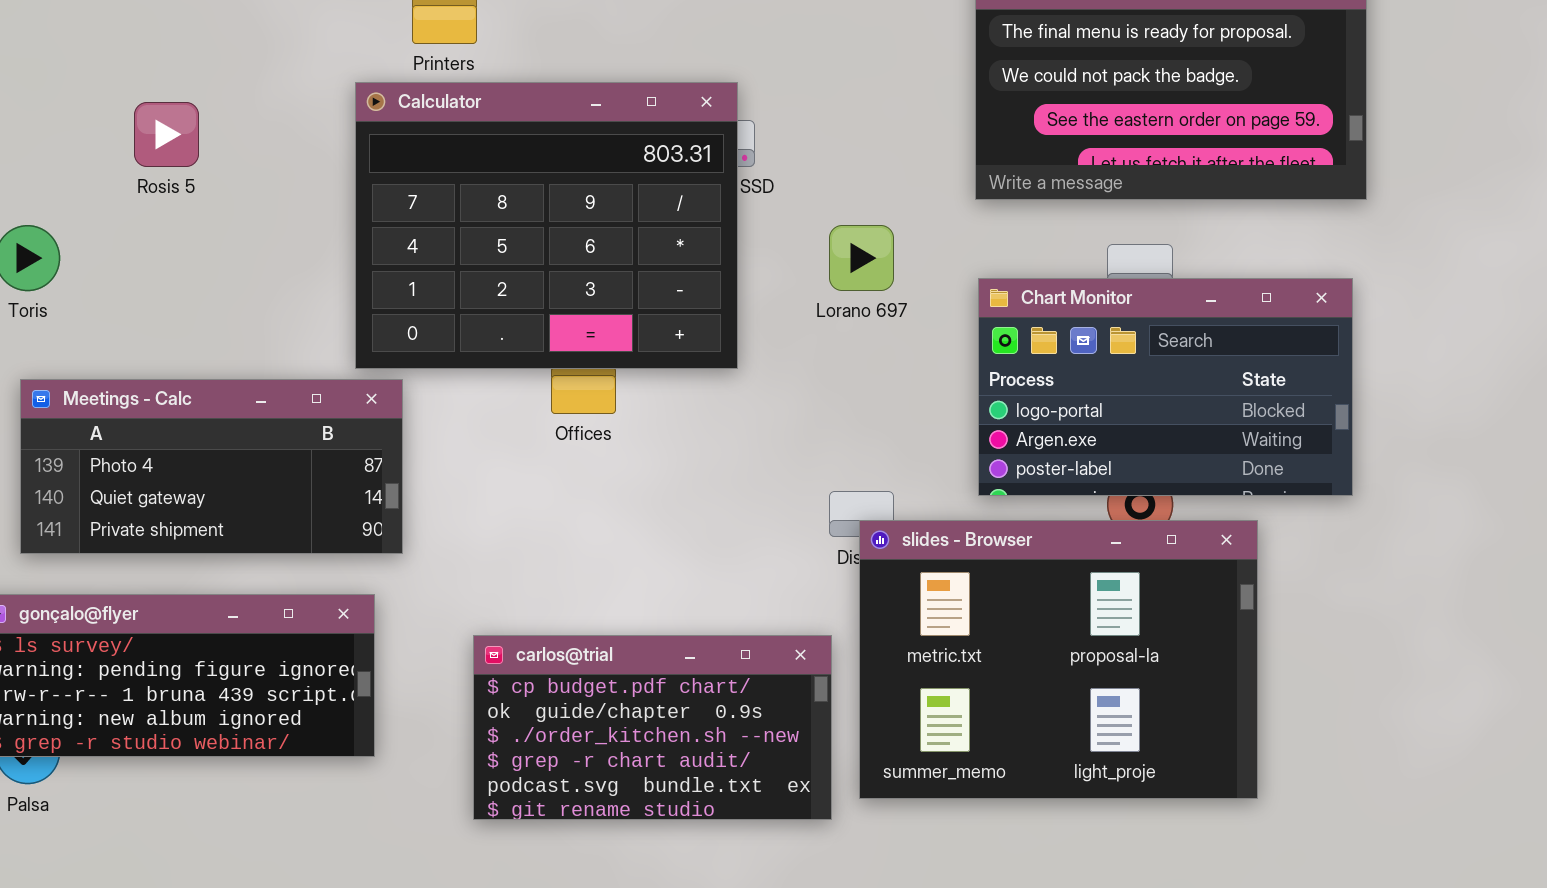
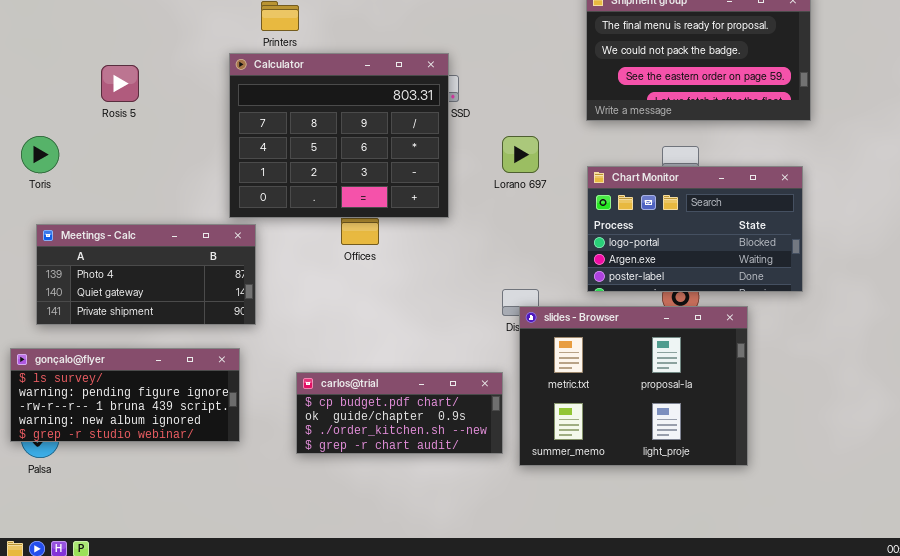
carlos@trial: [473,635,832,820] -> [296,372,503,454], resized

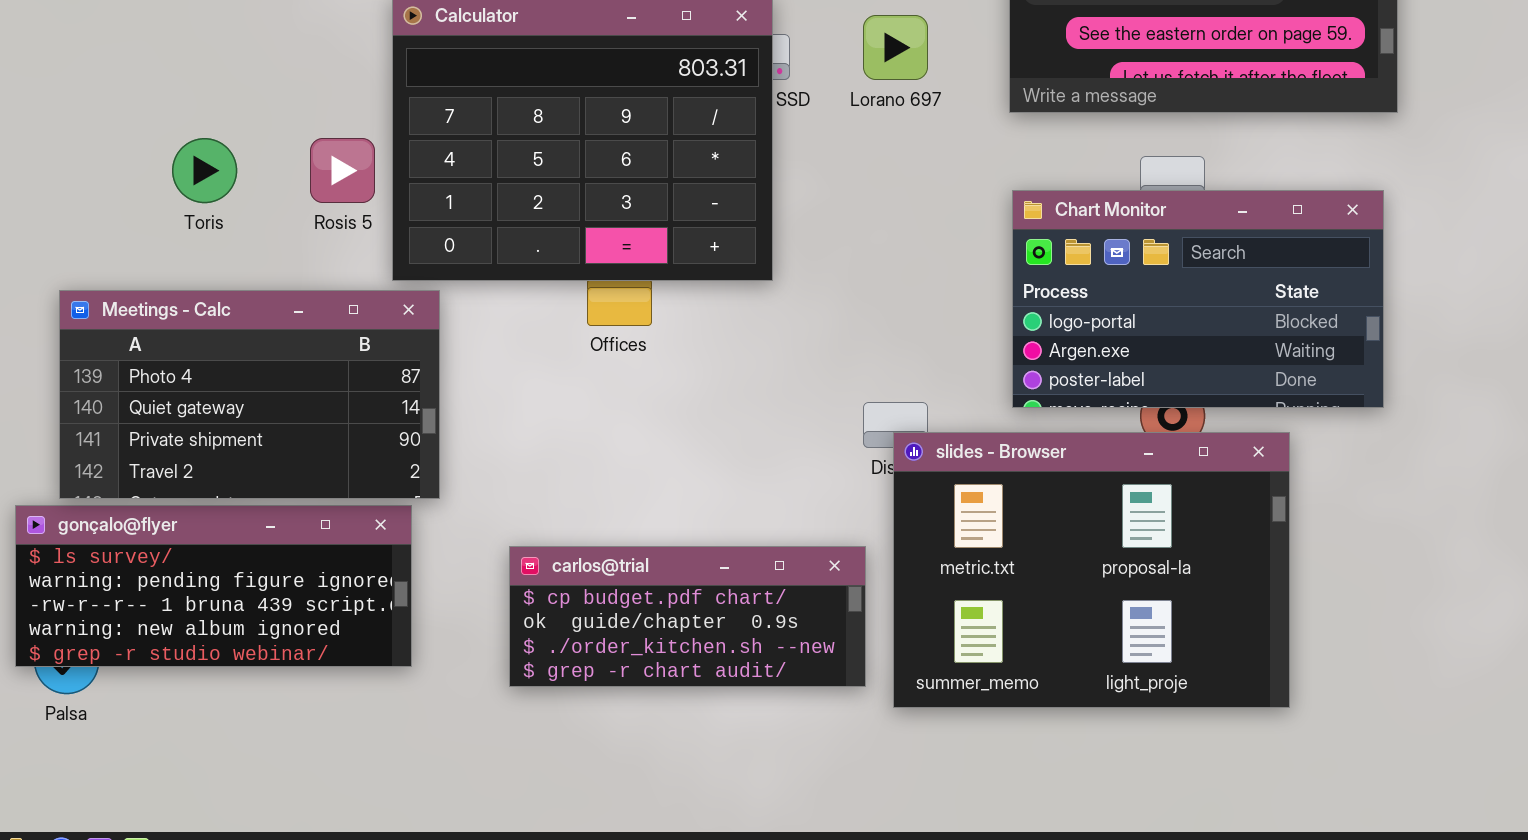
Rosis 5: [101,65,139,102] -> [310,138,375,203], moved
Toris: [21,136,59,173] -> [172,138,237,203], moved
Lorano 697: [502,136,539,173] -> [863,15,928,80], moved
Meetings - Calc: [36,224,256,325] -> [59,290,440,499], resized

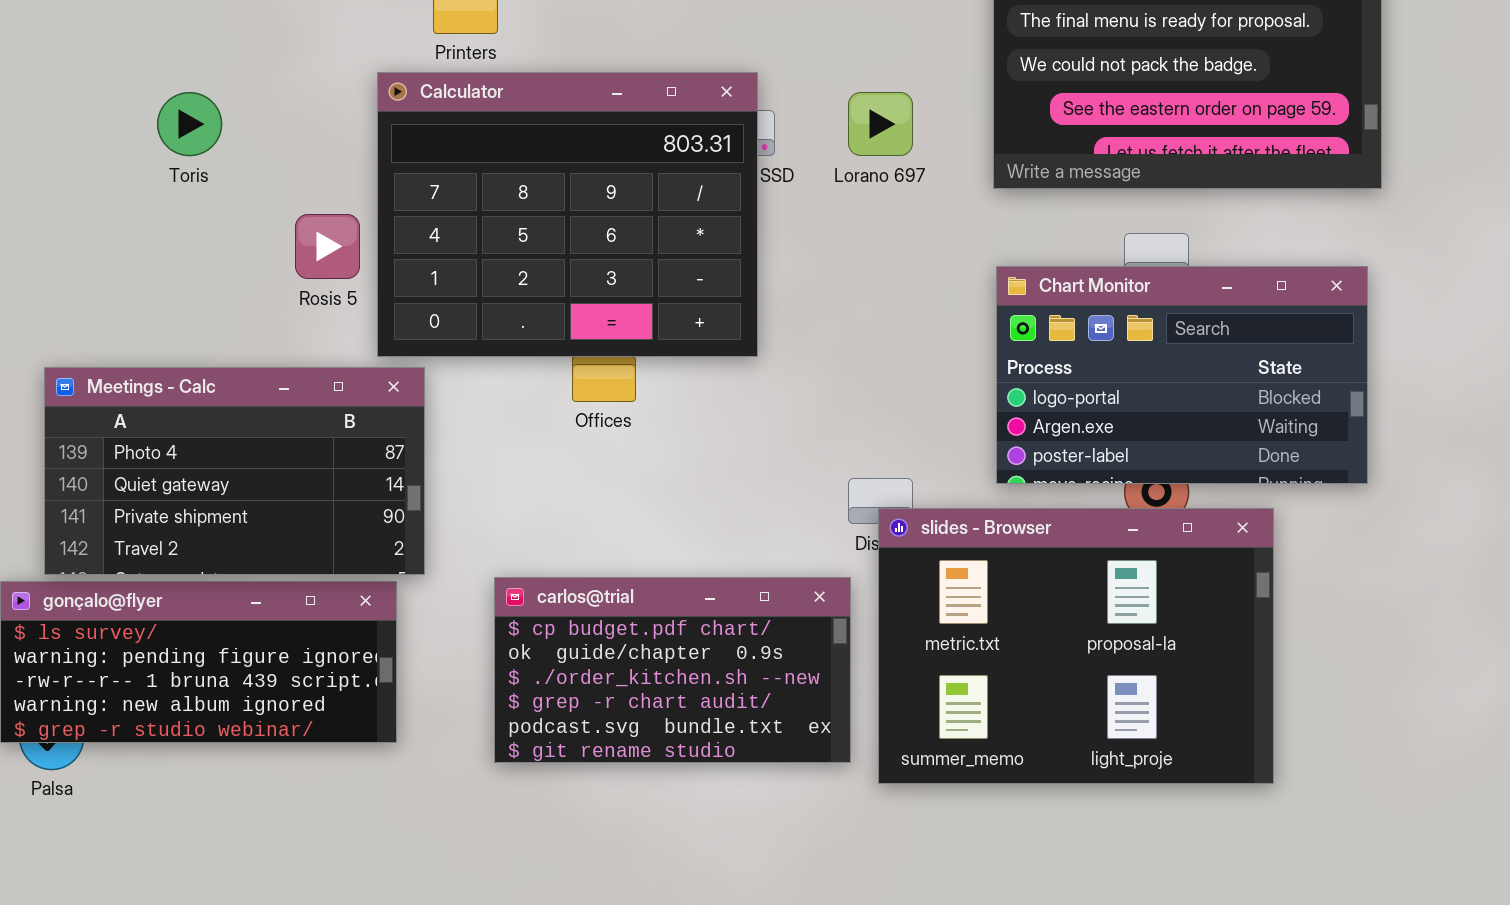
Toris: [172,138,237,203] -> [157,92,222,156], moved
carlos@trial: [509,546,866,687] -> [494,577,851,763], resized

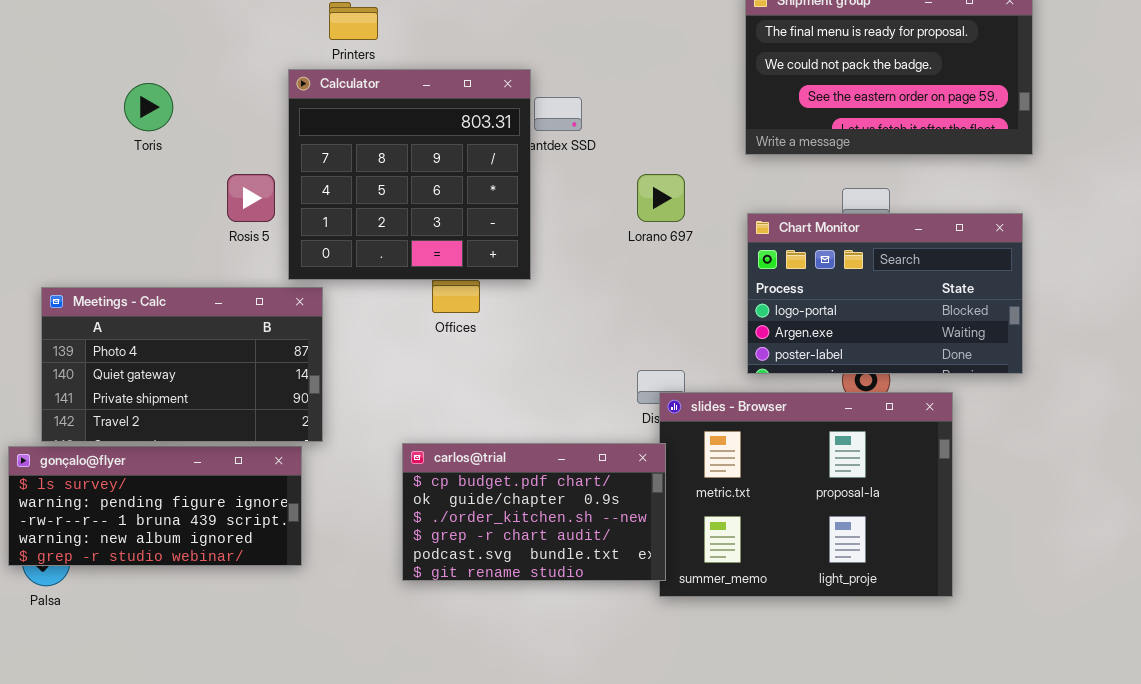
Calculator: [377,72,758,357] -> [288,69,531,280], resized
Lorano 697: [848,92,913,156] -> [637,174,685,222], moved
carlos@trial: [494,577,851,763] -> [402,443,666,581], moved

